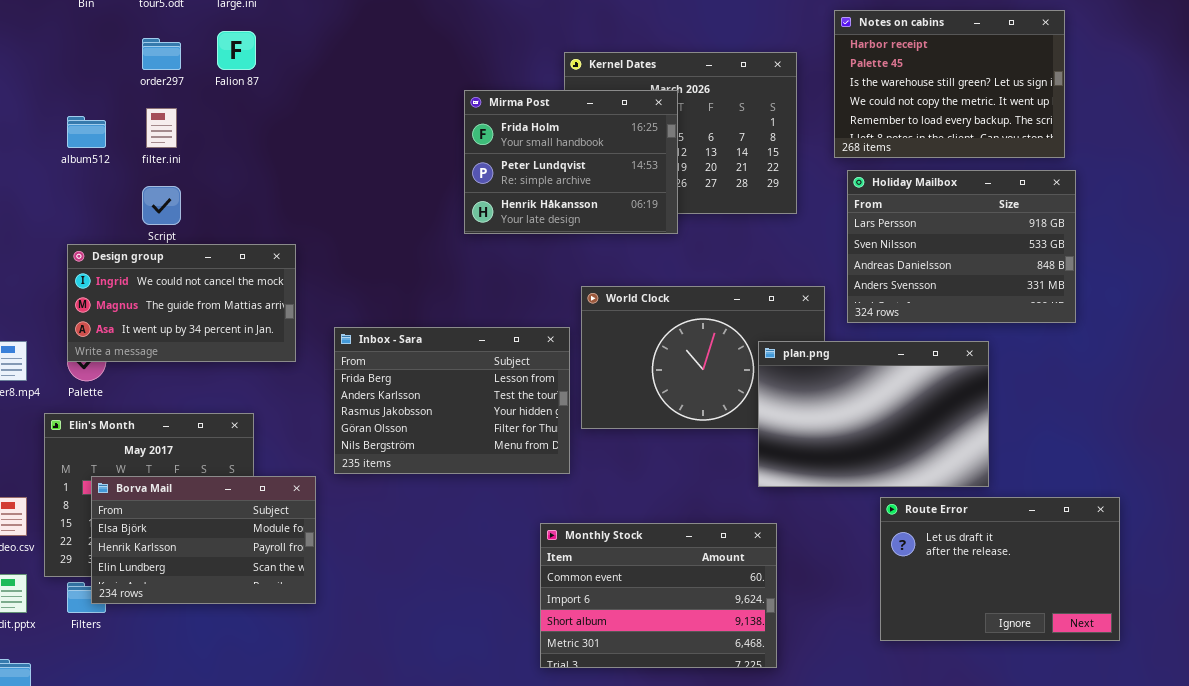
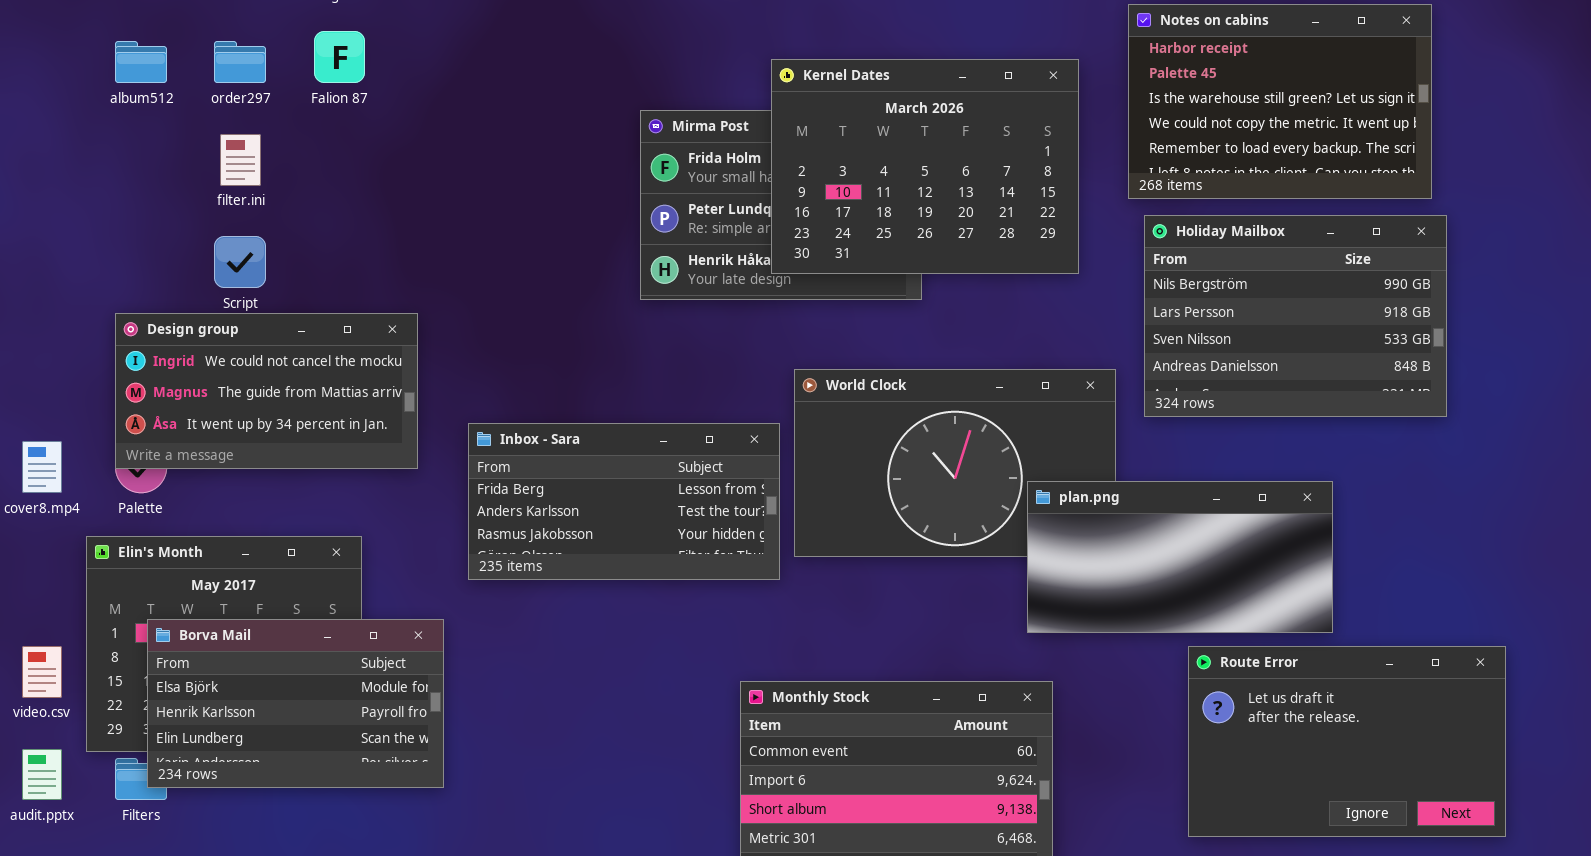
Kernel Dates: [564,52,797,214] -> [771,59,1079,274], raised
album512: [67,116,106,148] -> [115,41,167,83], moved
Holiday Mailbox: [847,170,1076,323] -> [1144,215,1447,417], scrolled up 1 row
Inbox - Sara: [334,327,570,474] -> [468,423,780,580], resized
plan.png: [758,341,989,487] -> [1027,481,1333,633], resized

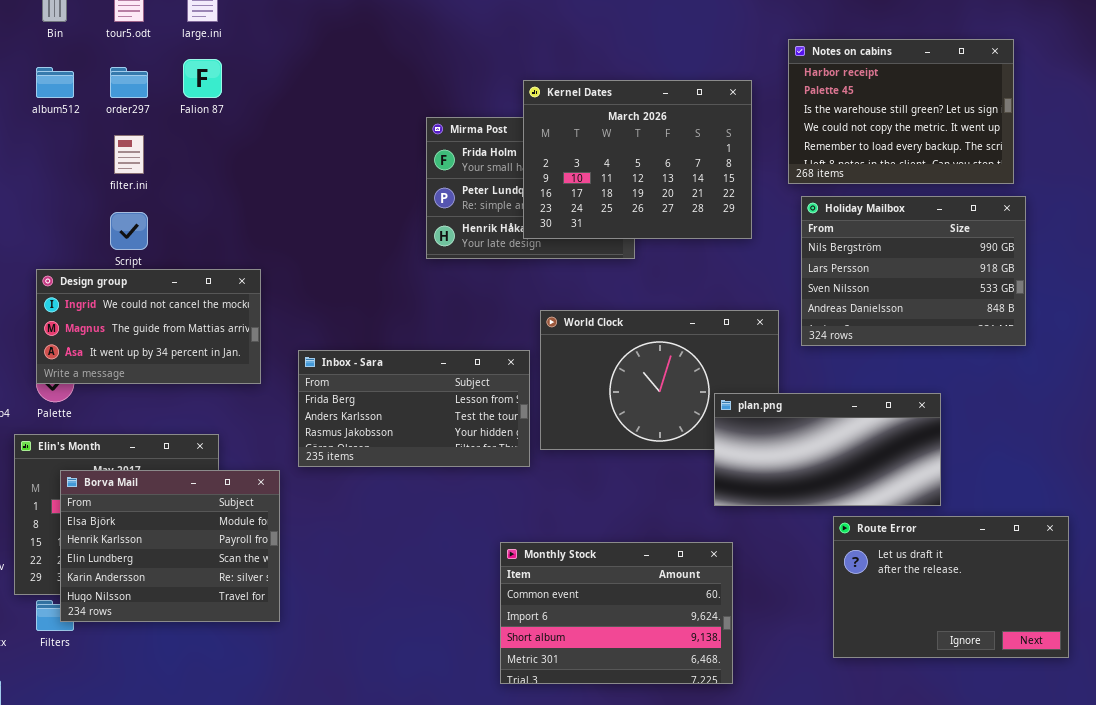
Borva Mail: [147,619,444,788] -> [60,470,280,622], resized

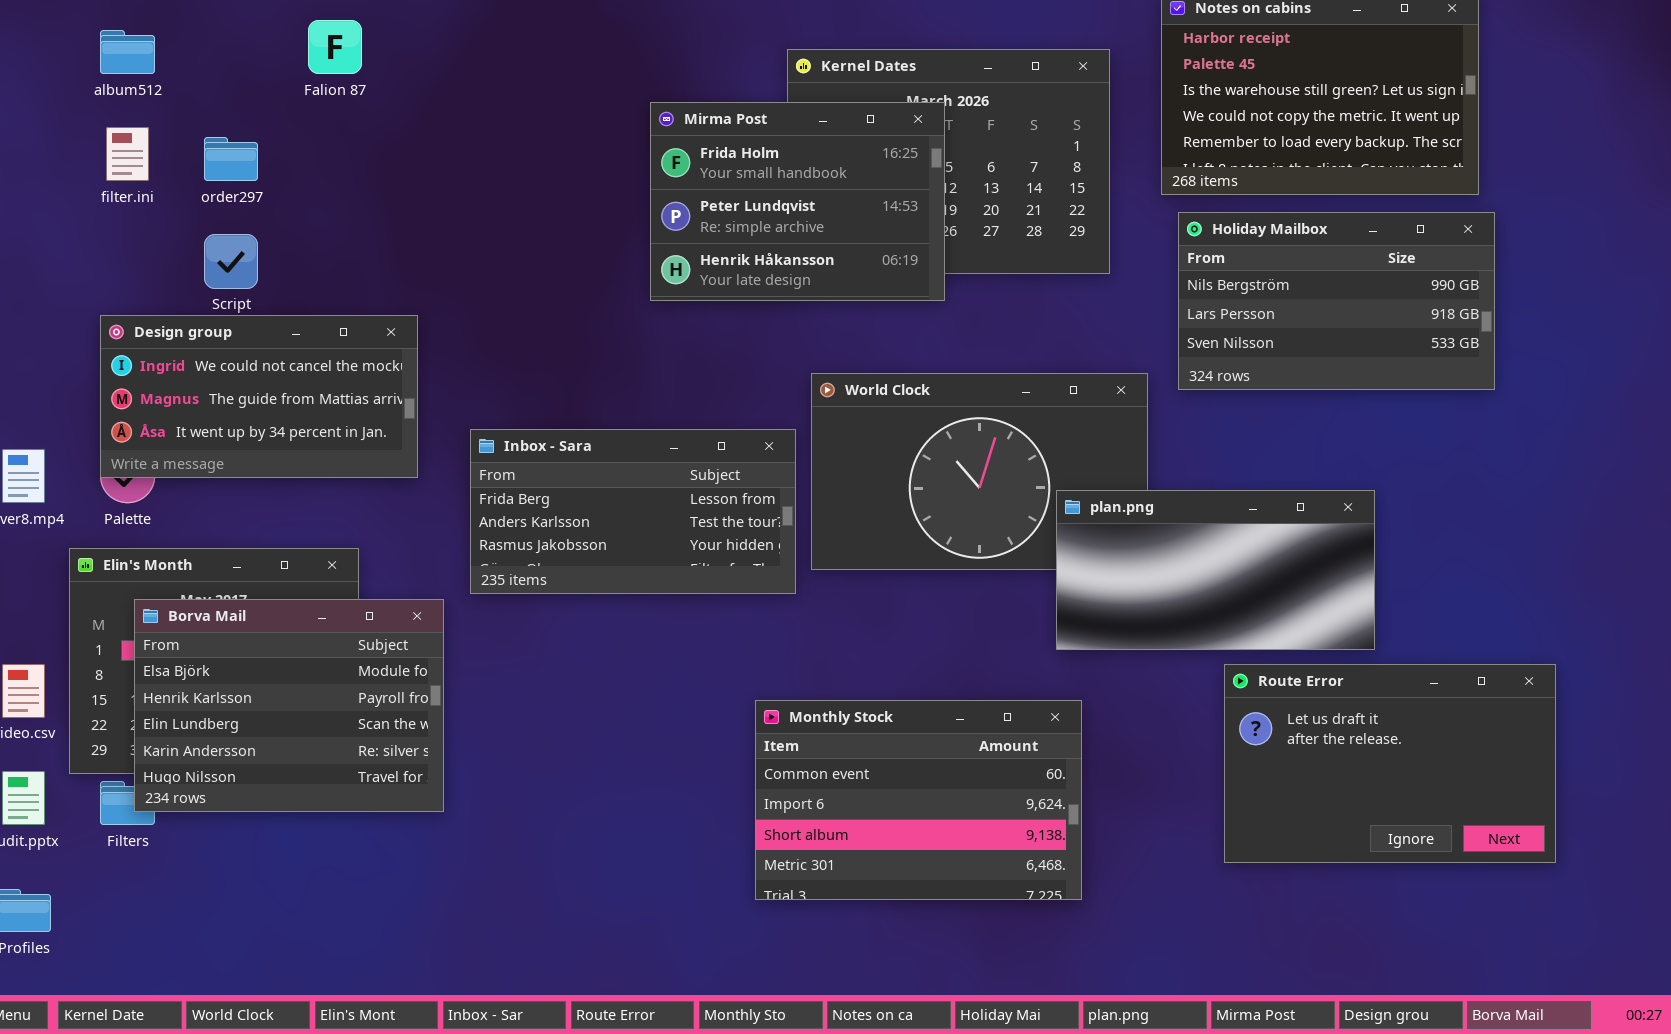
order297: [110,67,148,98] -> [204,137,258,181], moved
Mirma Post: [426,117,635,259] -> [650,102,945,301], raised
filter.ini: [114,135,144,174] -> [106,127,149,181], moved
Holiday Mailbox: [801,196,1026,346] -> [1178,212,1495,390], resized

